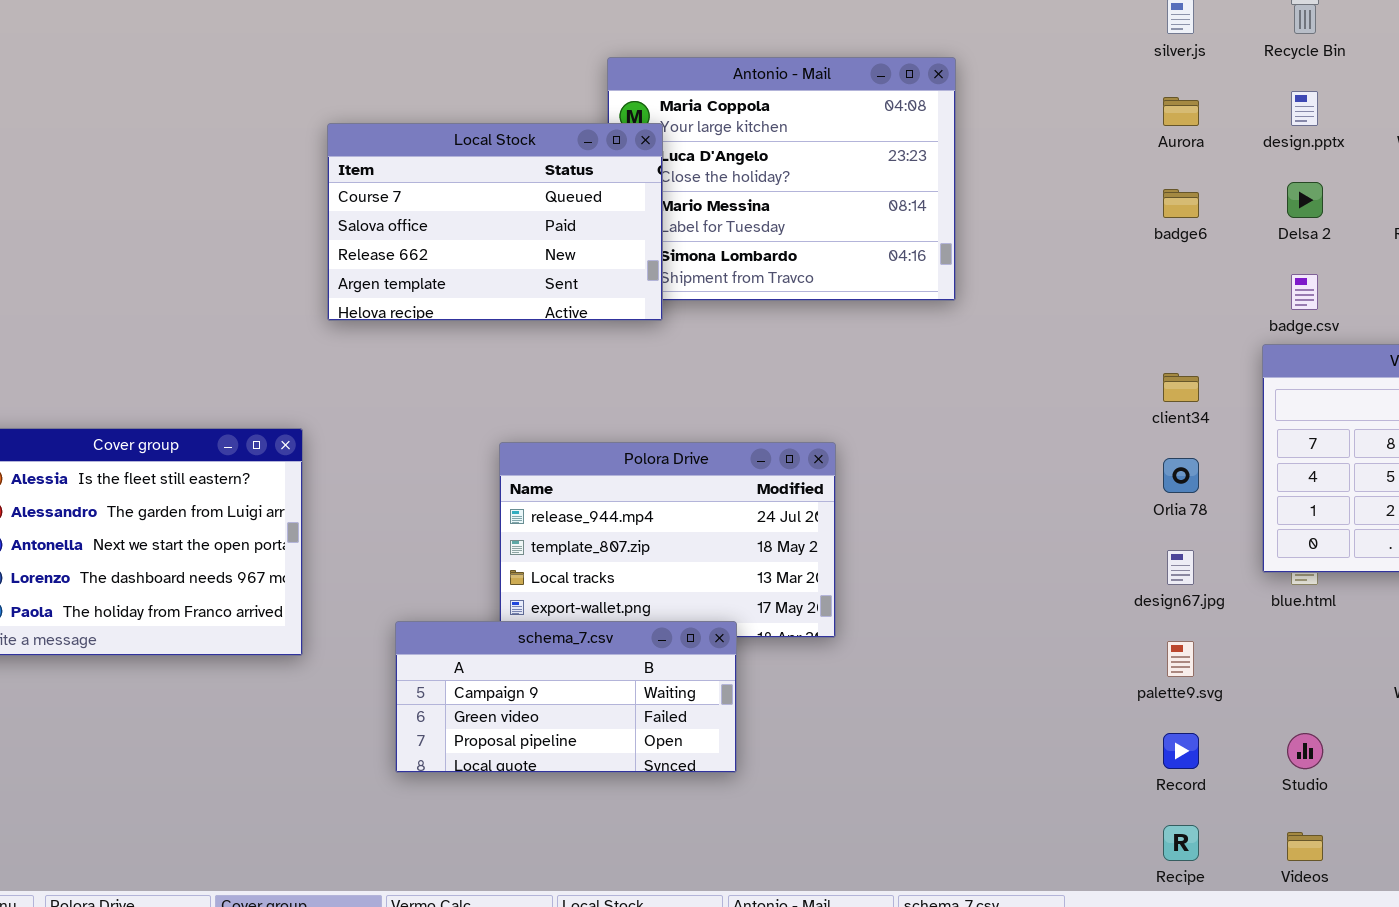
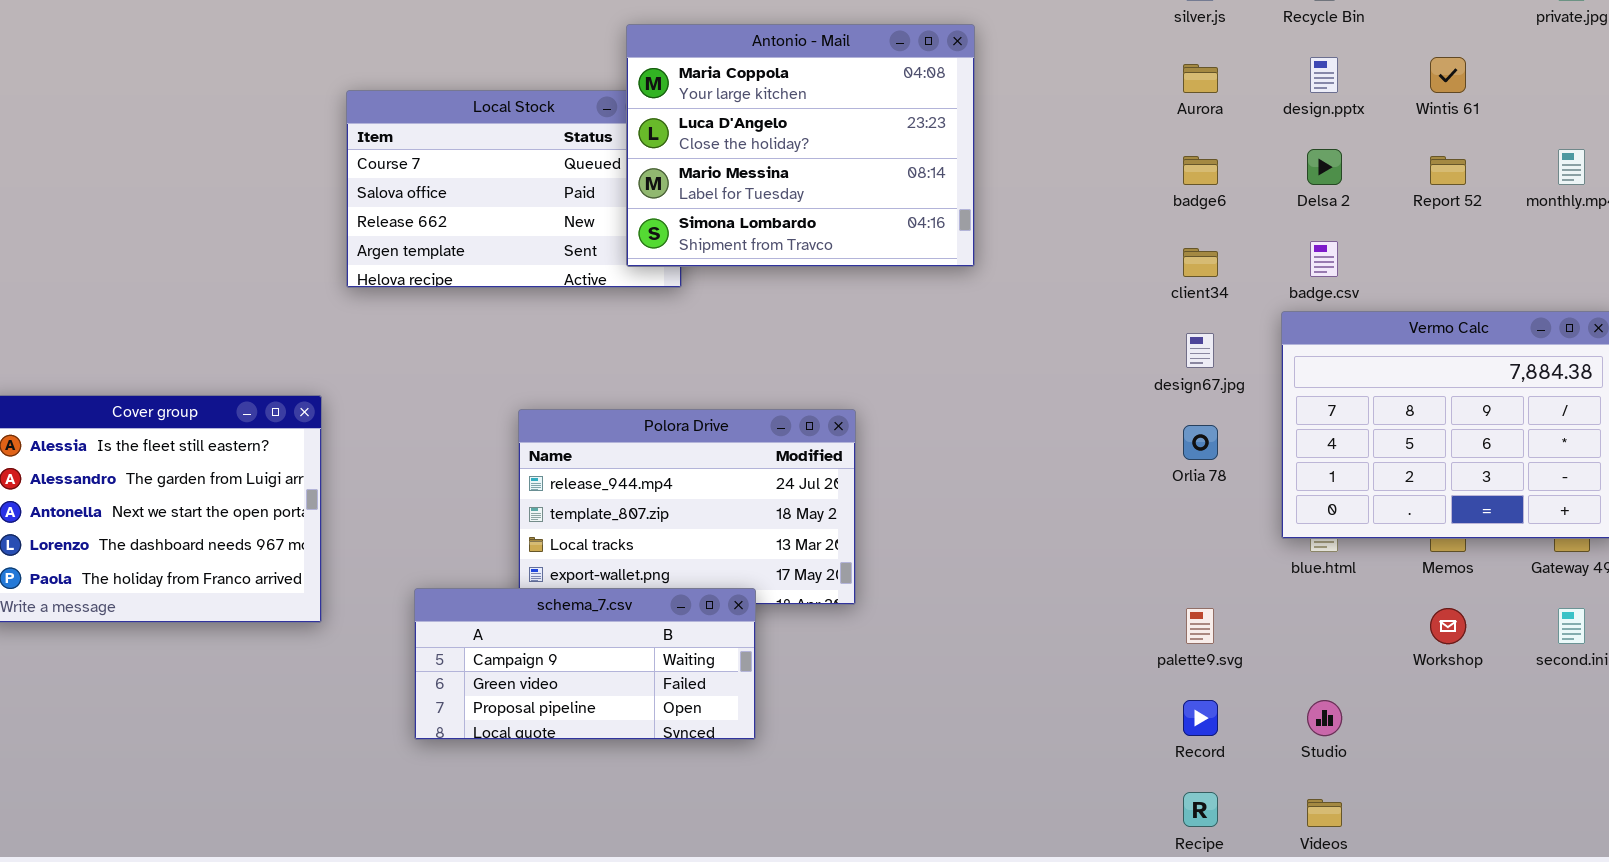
Antonio - Mail: [607,57,956,301] -> [626,24,975,267], raised
client34: [1163,373,1199,402] -> [1183,248,1218,277], moved
design67.jpg: [1167,550,1194,585] -> [1186,333,1214,368], moved

